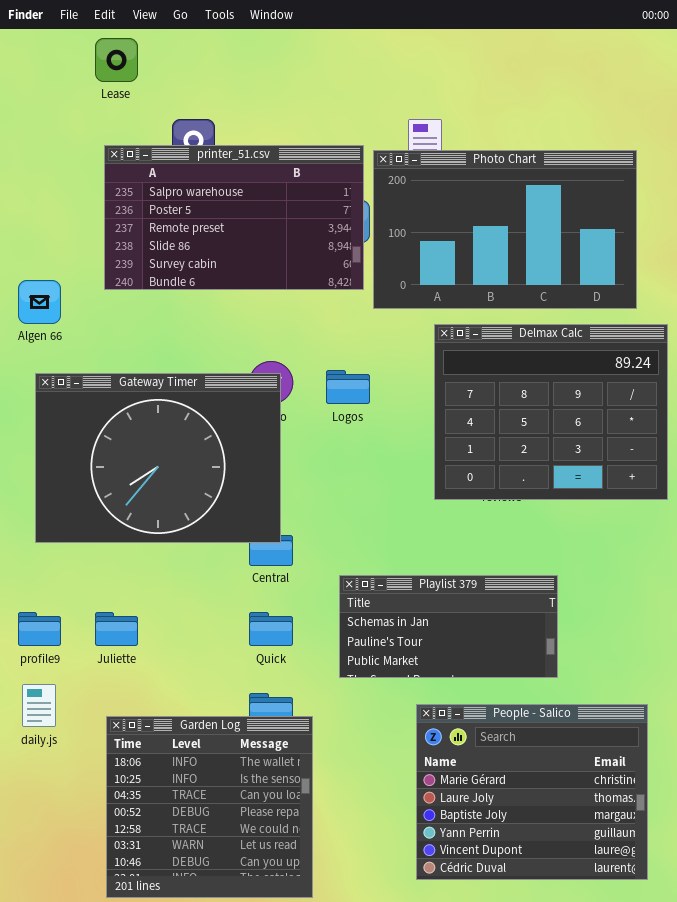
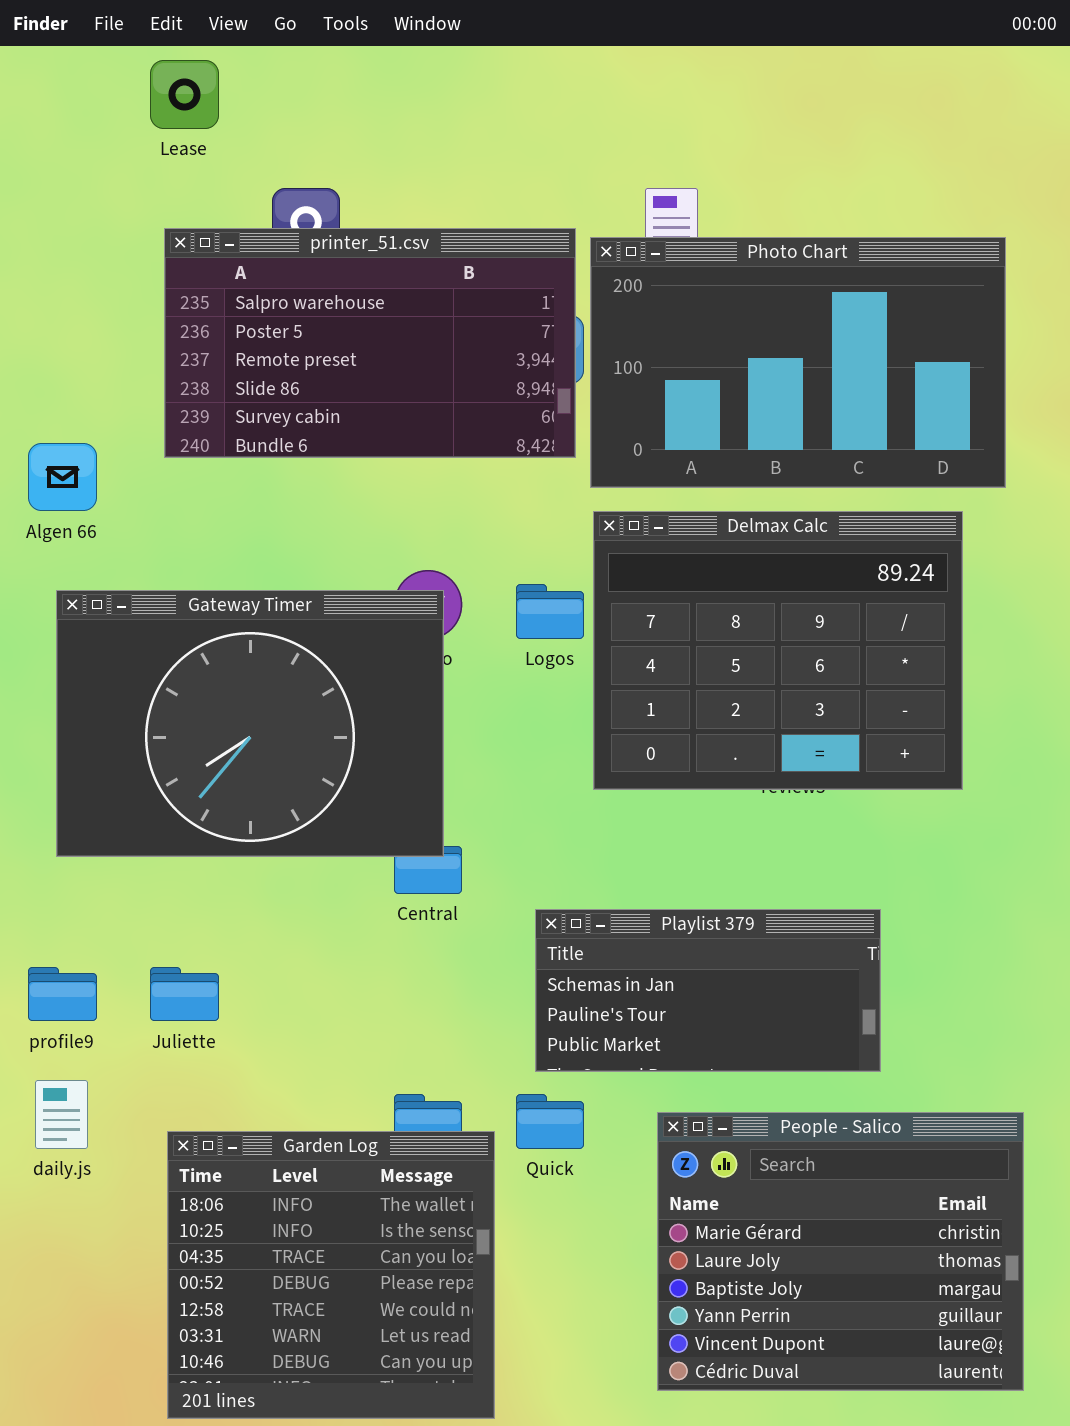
Delmax Calc: [434,324,668,500] -> [593,511,963,790], moved
Quick: [249,612,293,646] -> [516,1094,584,1149], moved

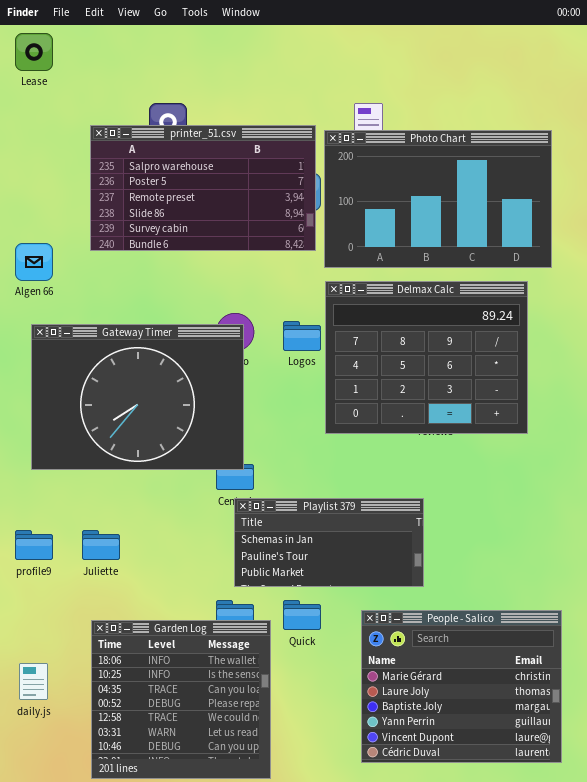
Lease: [150,60,219,129] -> [15,33,53,71], moved
Playlist 379: [535,909,881,1072] -> [234,498,424,587], moved
daily.js: [35,1080,88,1149] -> [19,663,48,700], moved

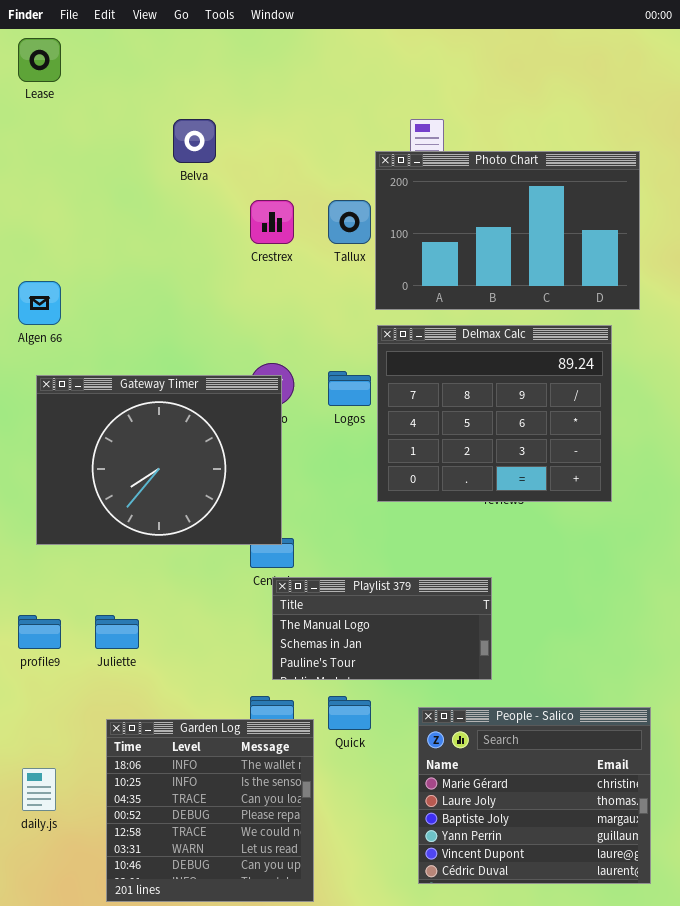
printer_51.csv: [90,125,316,251] -> none, closed
Playlist 379: [234,498,424,587] -> [272,577,492,680], scrolled up 1 row

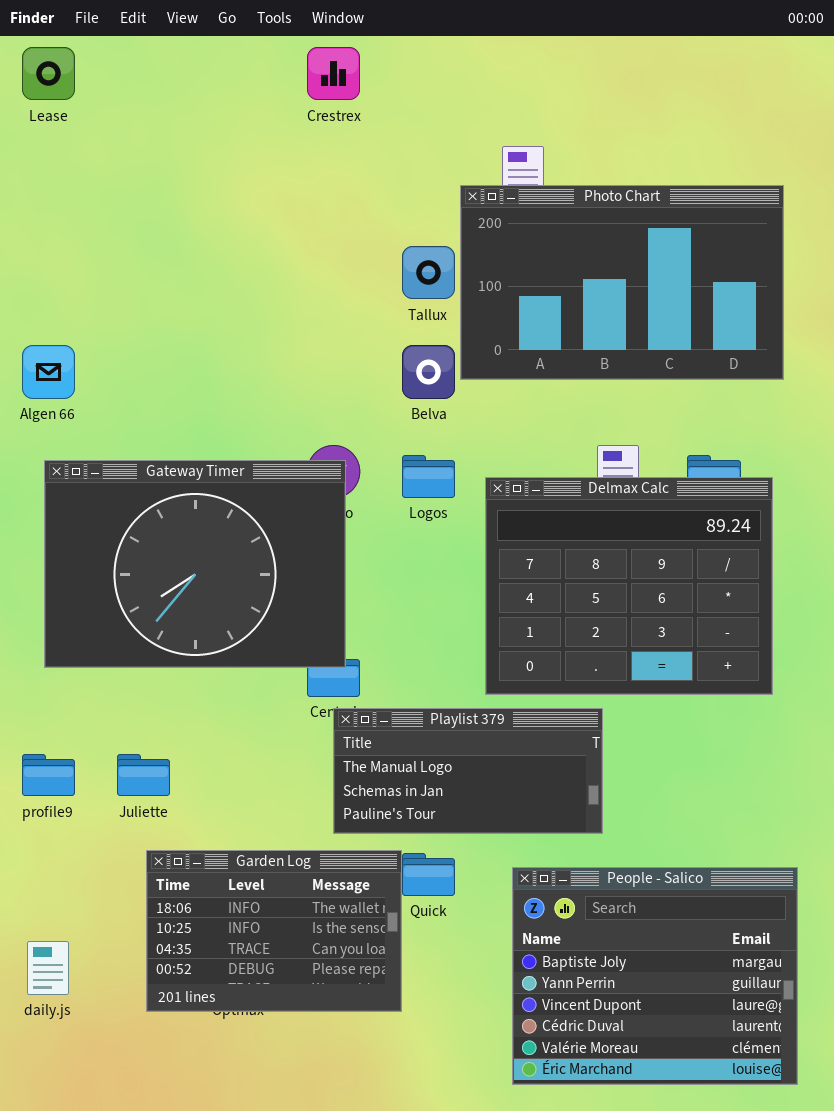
Belva: [173,119,216,163] -> [402,345,455,399], moved
Crestrex: [250,200,294,244] -> [307,47,360,100], moved
Delmax Calc: [377,325,612,502] -> [485,477,773,695], moved
People - Salico: [418,707,651,884] -> [512,867,798,1085], scrolled down 2 rows
Garden Log: [106,719,314,902] -> [146,850,402,1012], moved, resized

